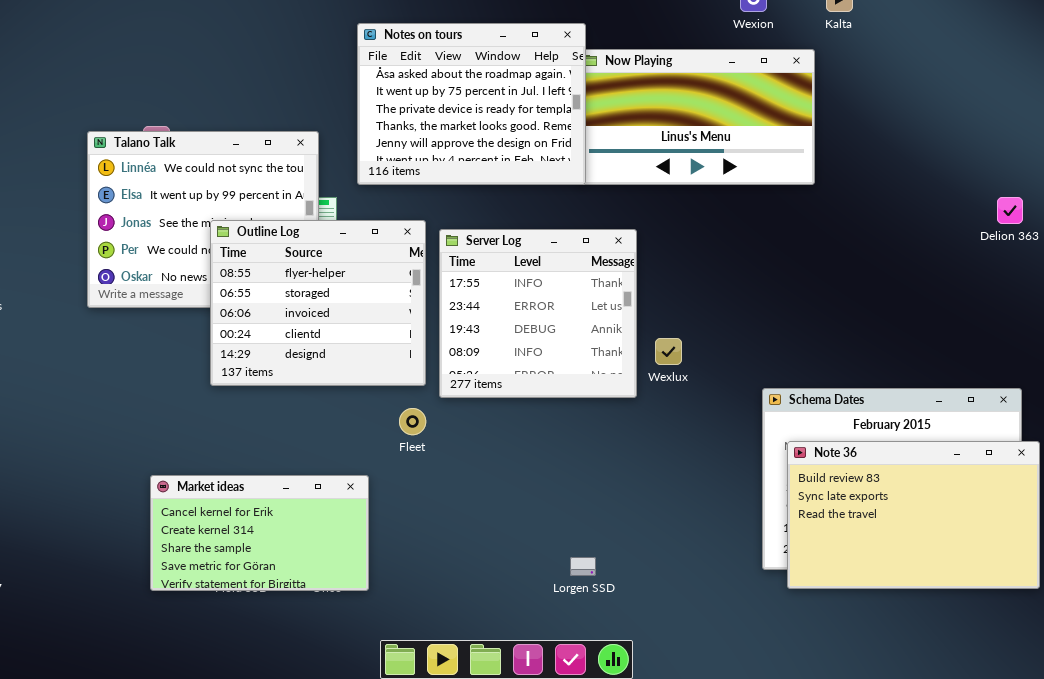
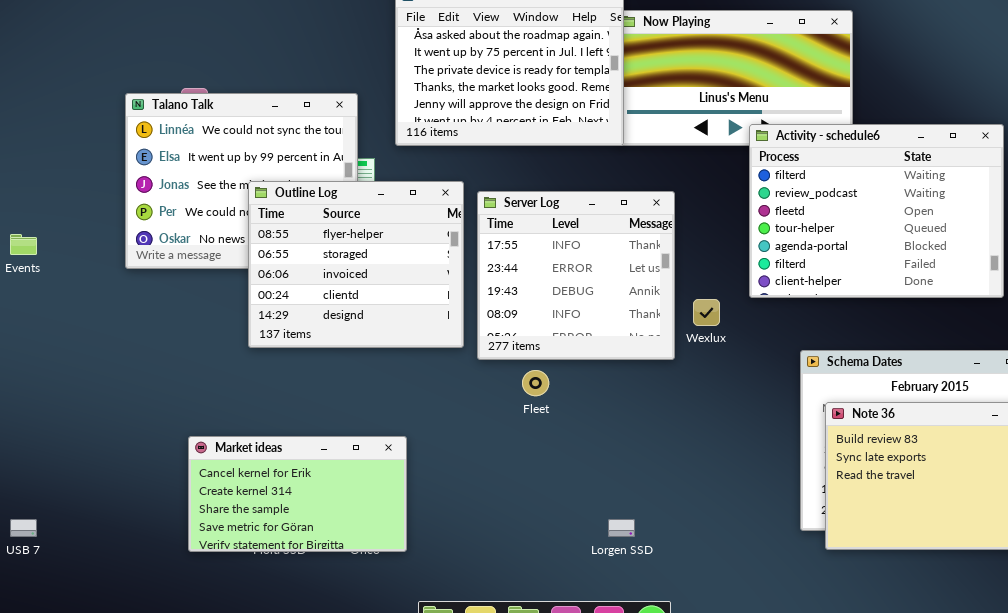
Activity - schedule6: none -> [749,124,1004,298], opened
Fleet: [399,408,426,435] -> [522,370,549,396], moved

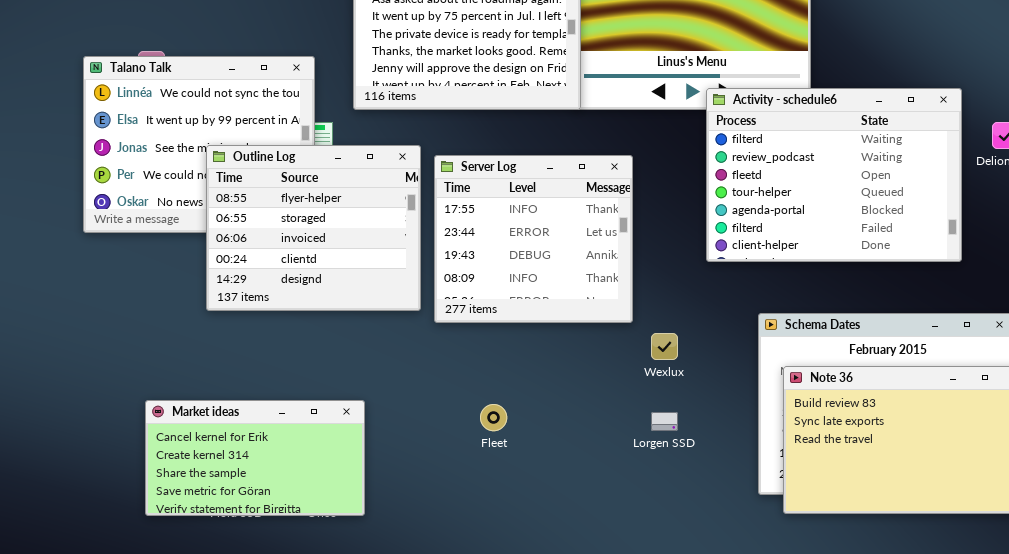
Wexlux: [693,299,720,326] -> [651,333,678,360], moved
Fleet: [522,370,549,396] -> [480,404,507,431], moved
Lorgen SSD: [608,519,635,537] -> [651,412,678,431], moved

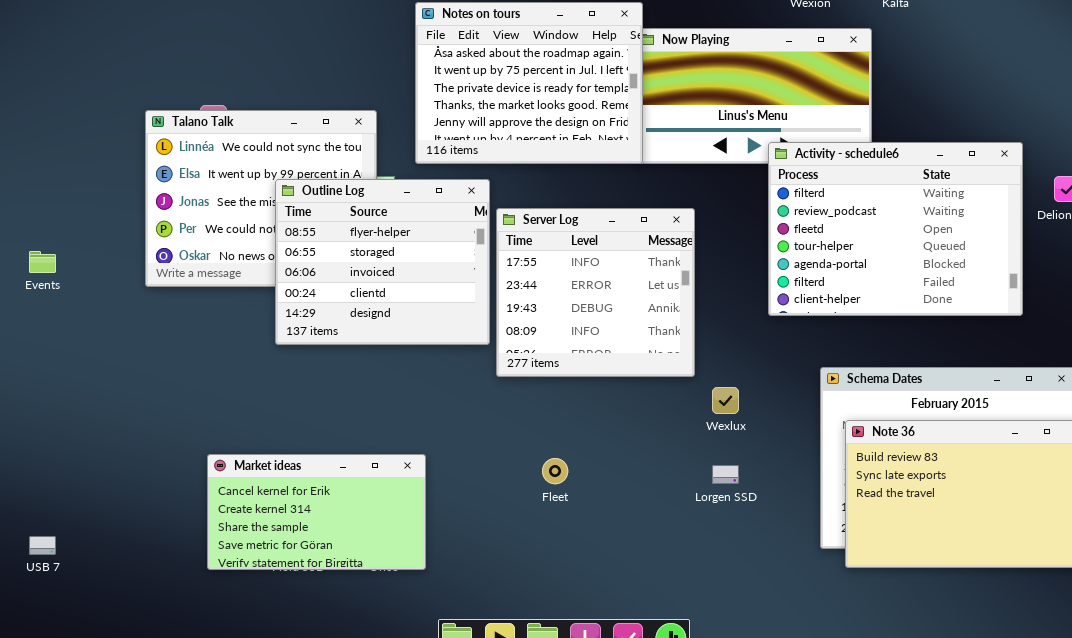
Outline Log: [206,145,421,311] -> [275,179,490,345], moved

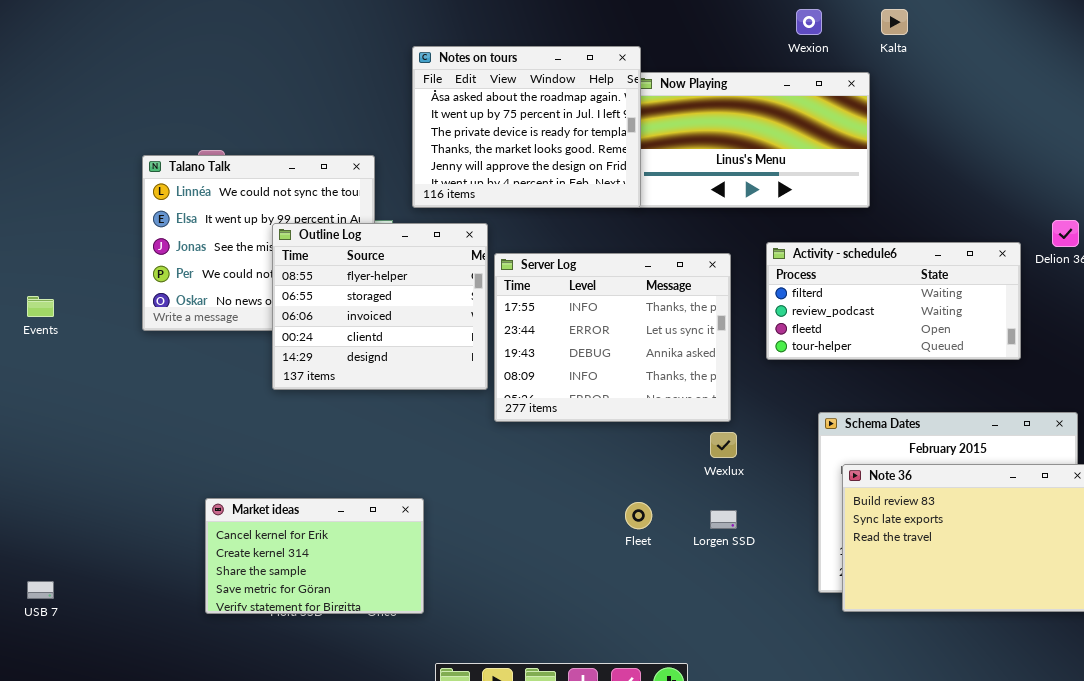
Activity - schedule6: [768,142,1023,316] -> [766,242,1021,360], resized
Server Log: [496,208,695,377] -> [494,253,731,422], resized
Fleet: [542,458,568,484] -> [625,502,652,529], moved

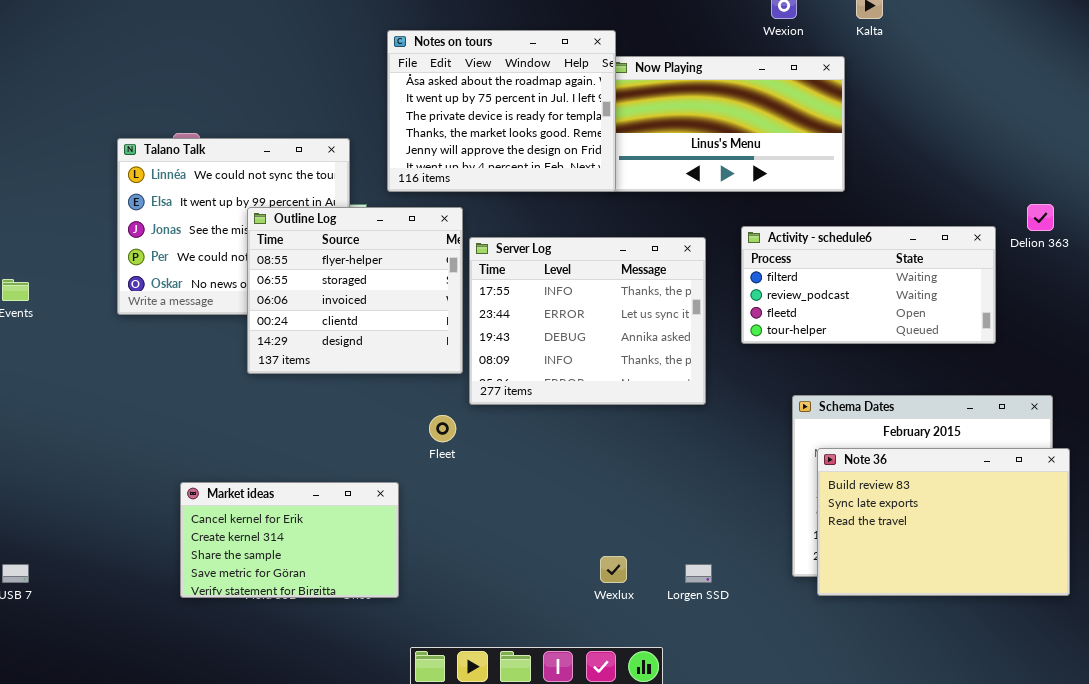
Wexlux: [710,432,737,458] -> [600,556,627,583], moved
Fleet: [625,502,652,529] -> [429,415,456,442], moved
Lorgen SSD: [710,510,737,529] -> [685,564,712,583], moved

